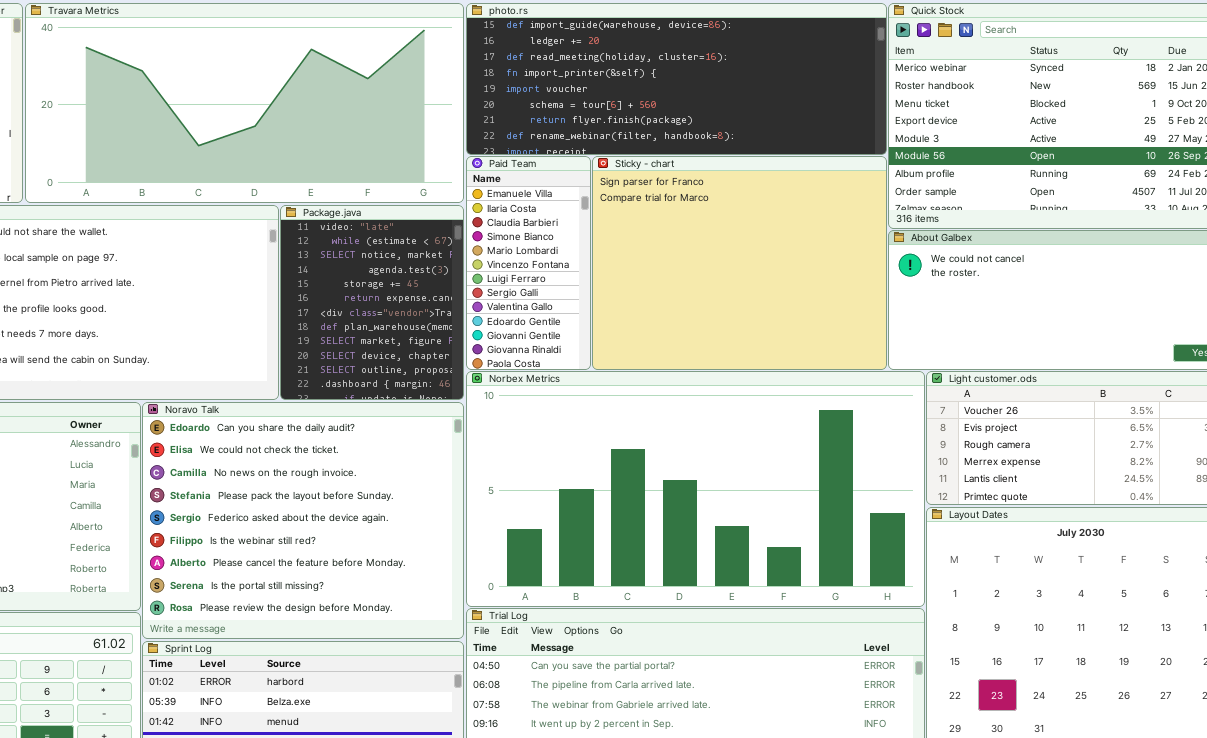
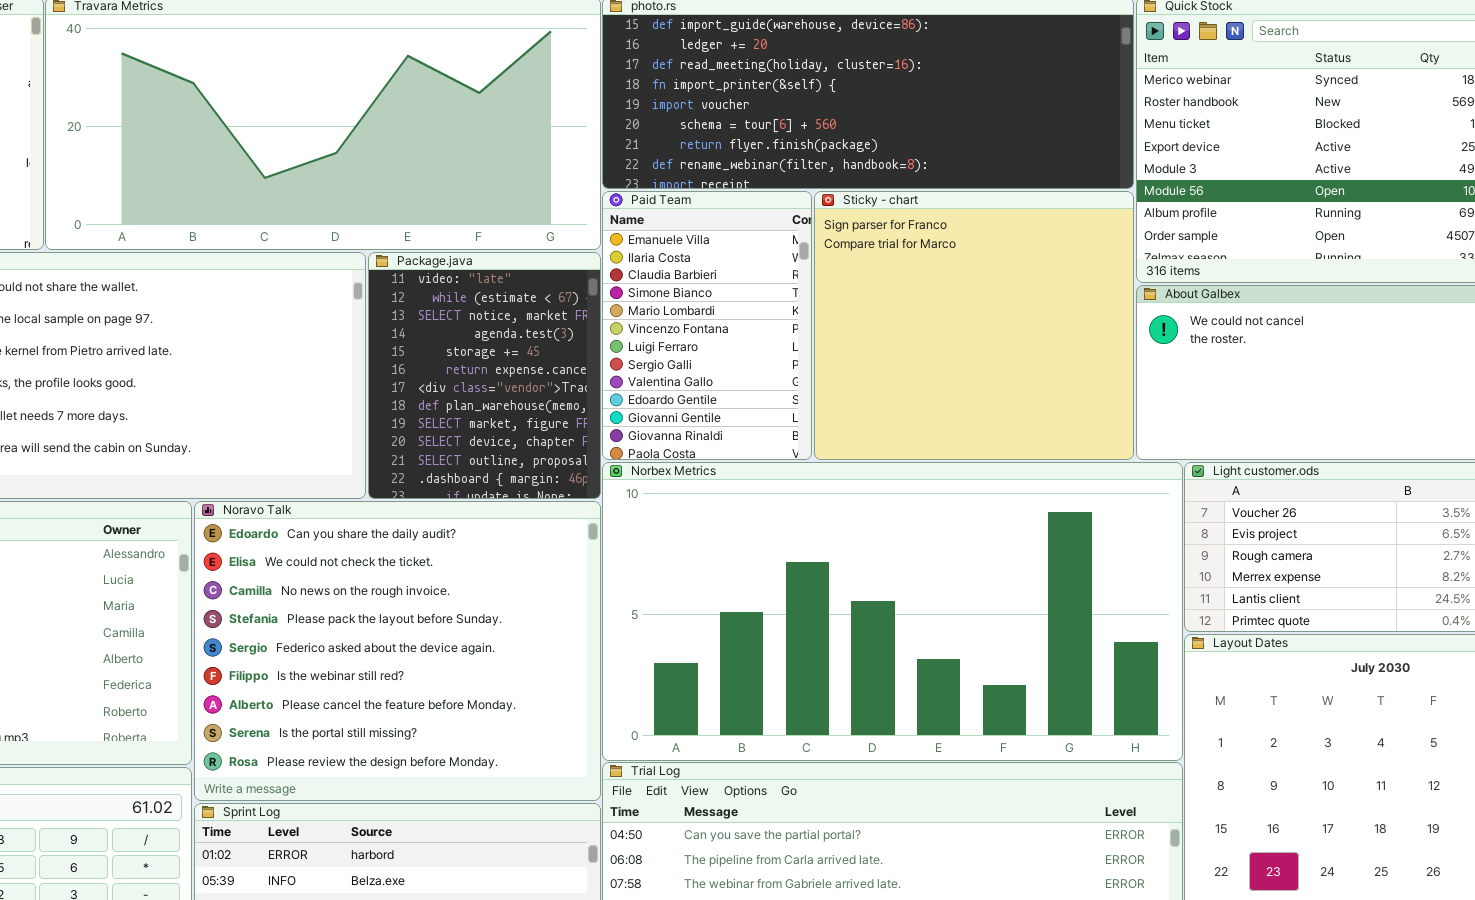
Paid Team: [466,156,591,370] -> [602,191,812,460], resized
Sticky - chart: [592,156,887,370] -> [814,191,1134,460], resized

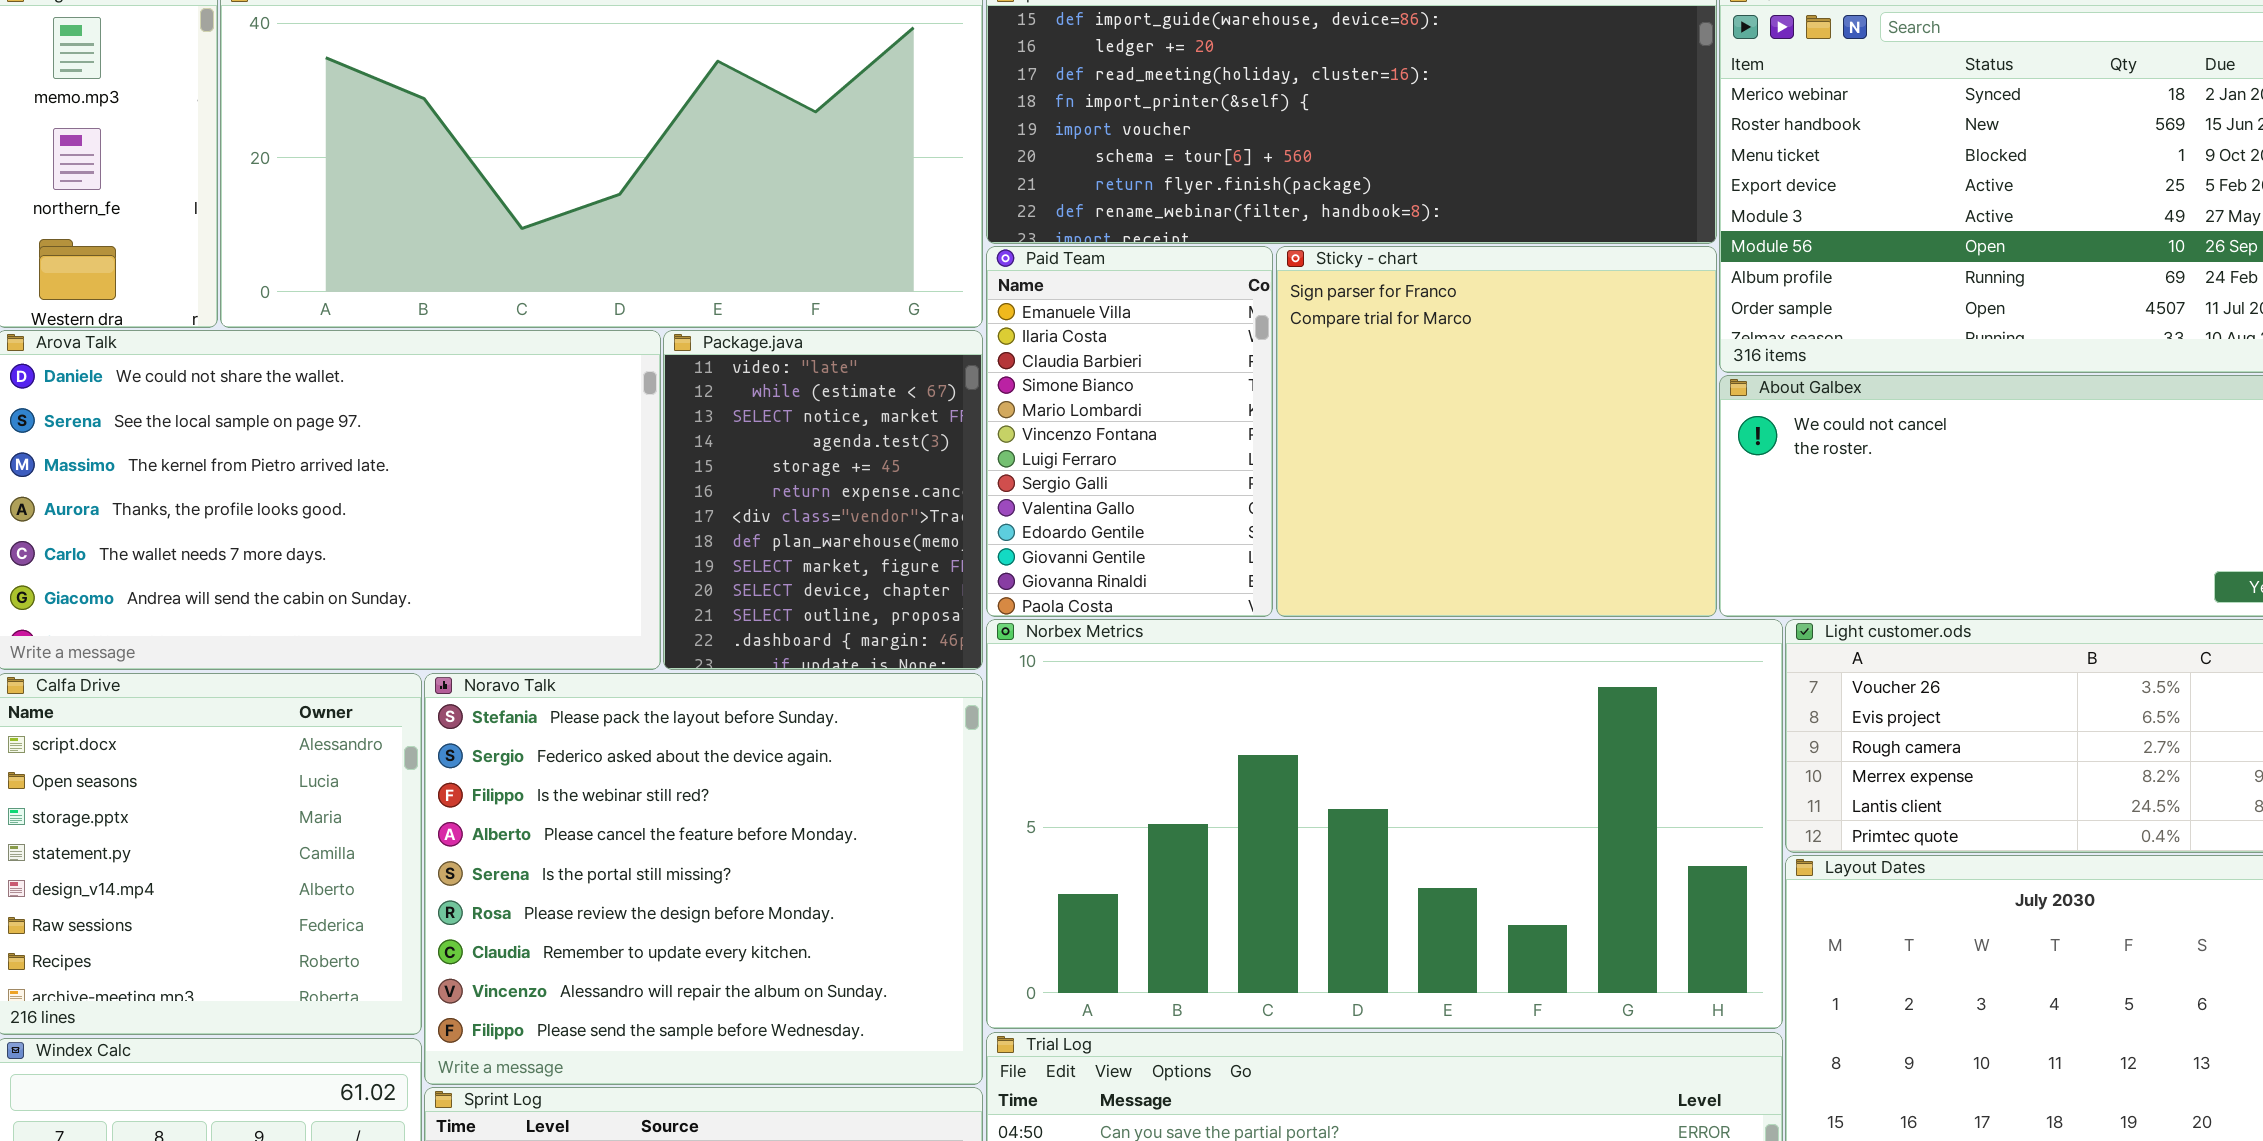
Noravo Talk: [194,501,601,801] -> [424,673,983,1085], scrolled down 3 rows

